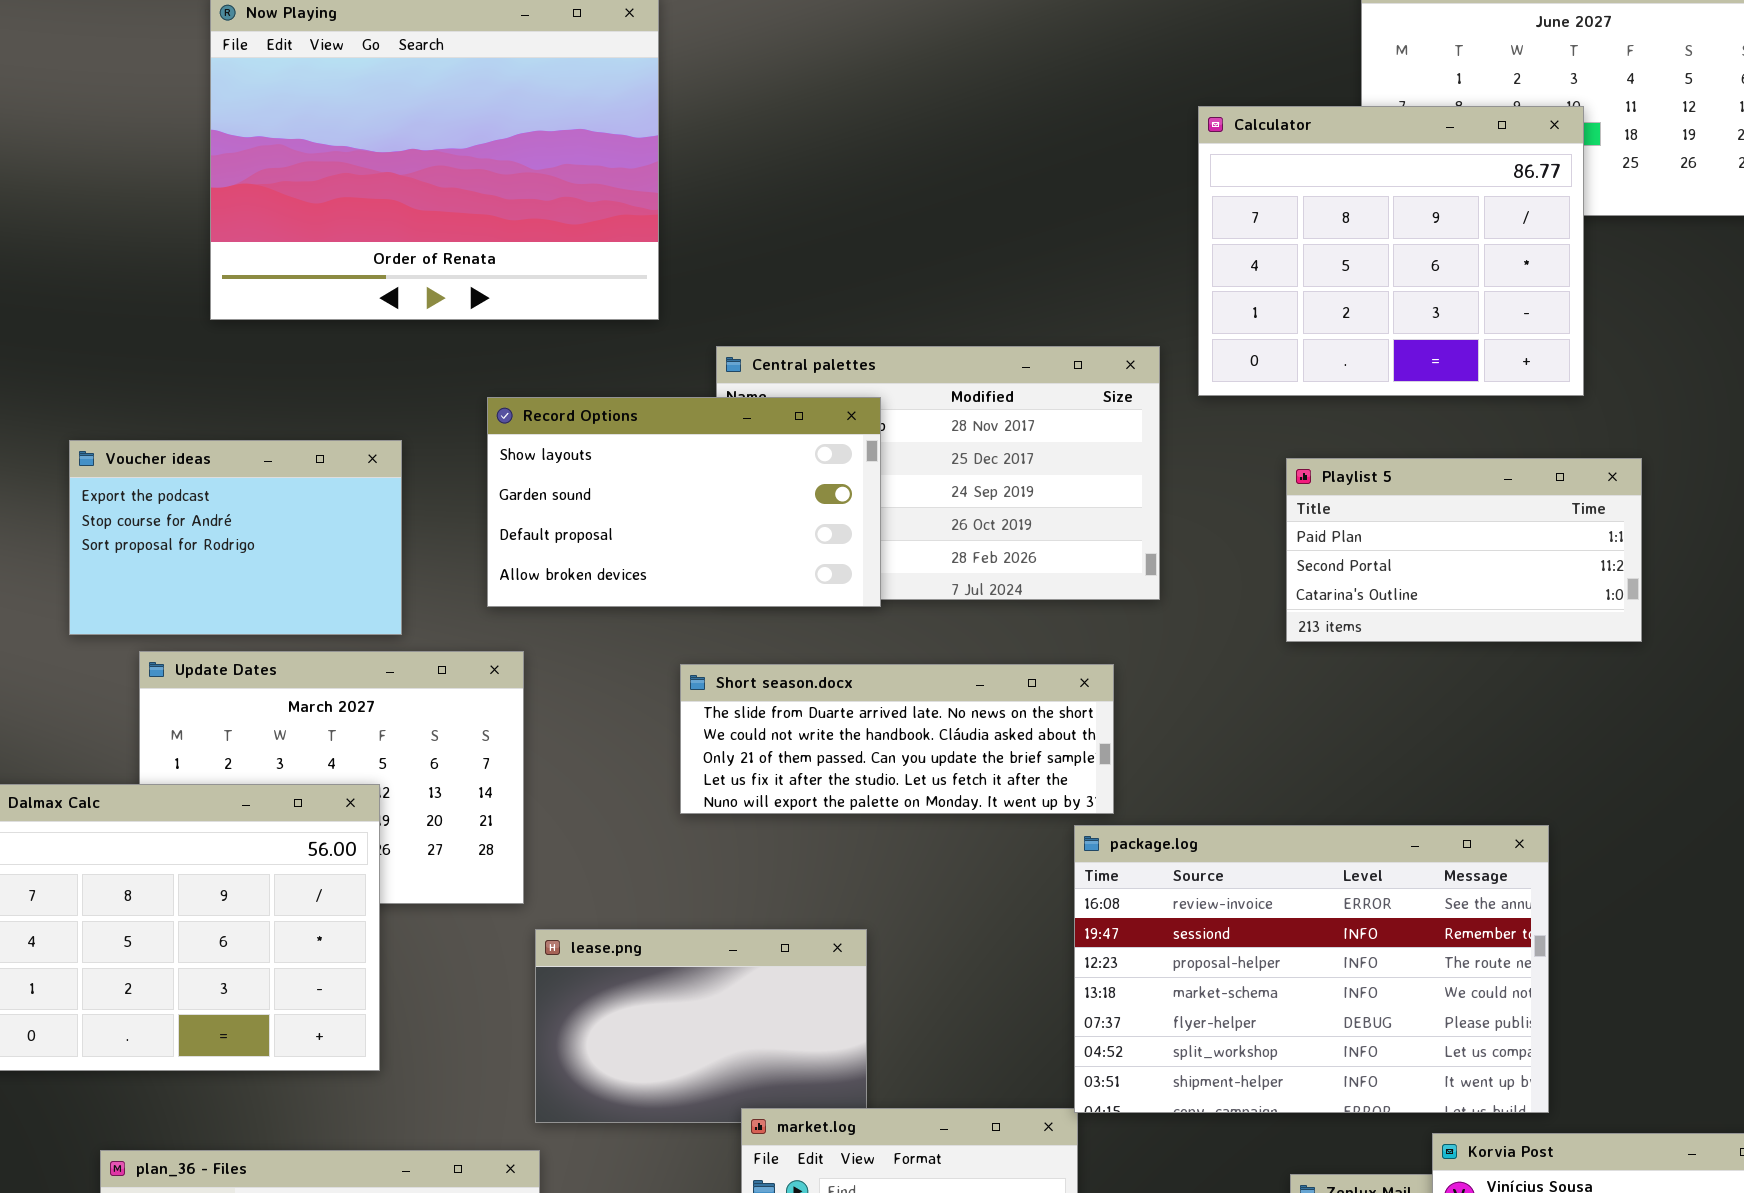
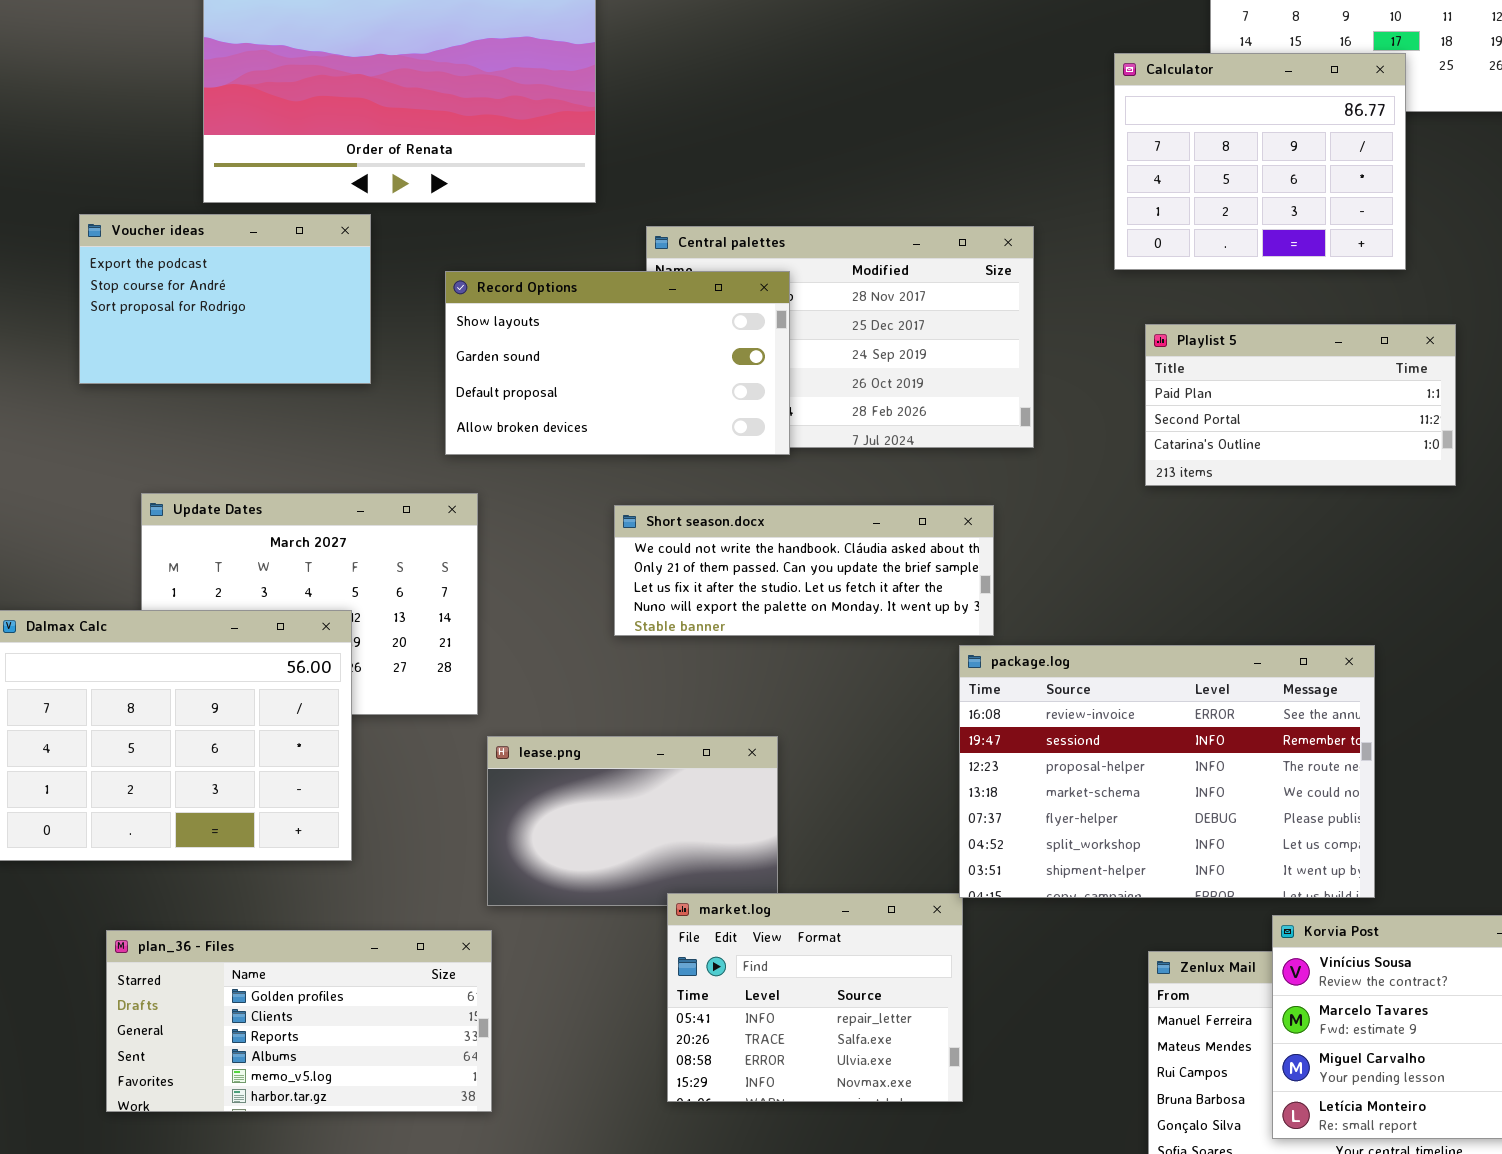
Calculator: [1198,106,1584,396] -> [1114,53,1406,270], resized
Voucher ideas: [69,440,402,635] -> [79,214,371,384], moved
Short season.docx: [680,664,1114,814] -> [614,505,994,636], scrolled down 1 row

